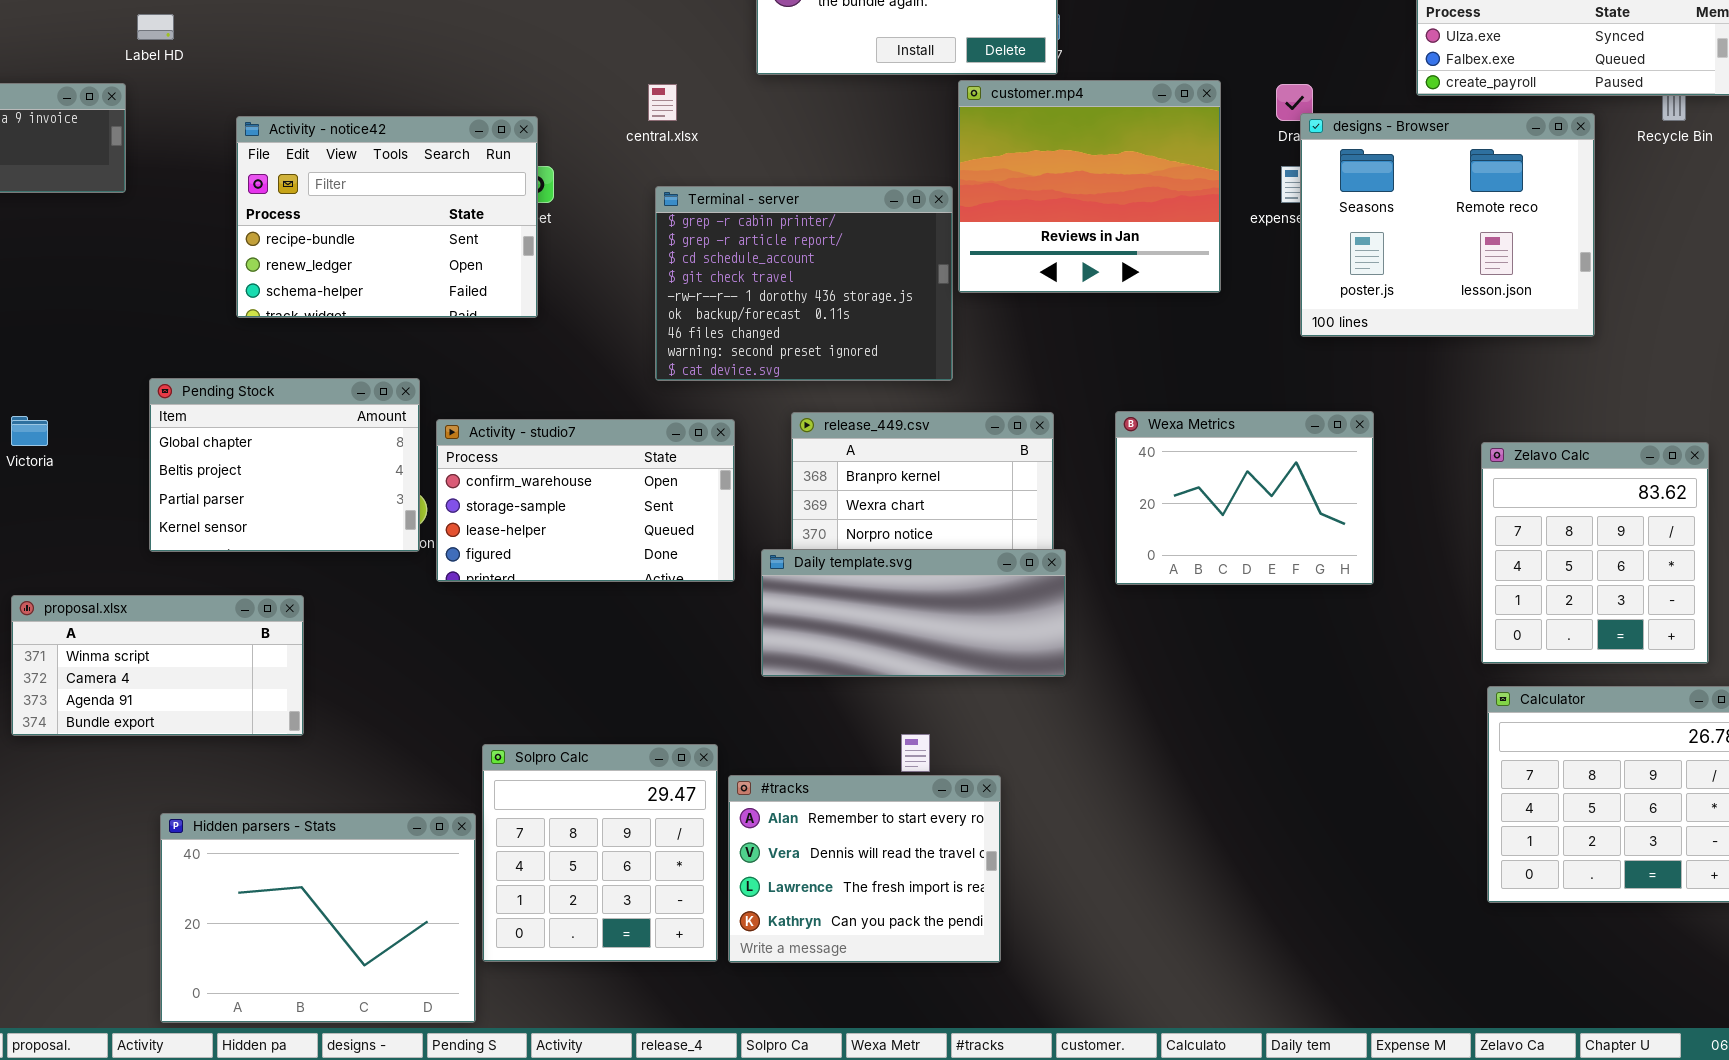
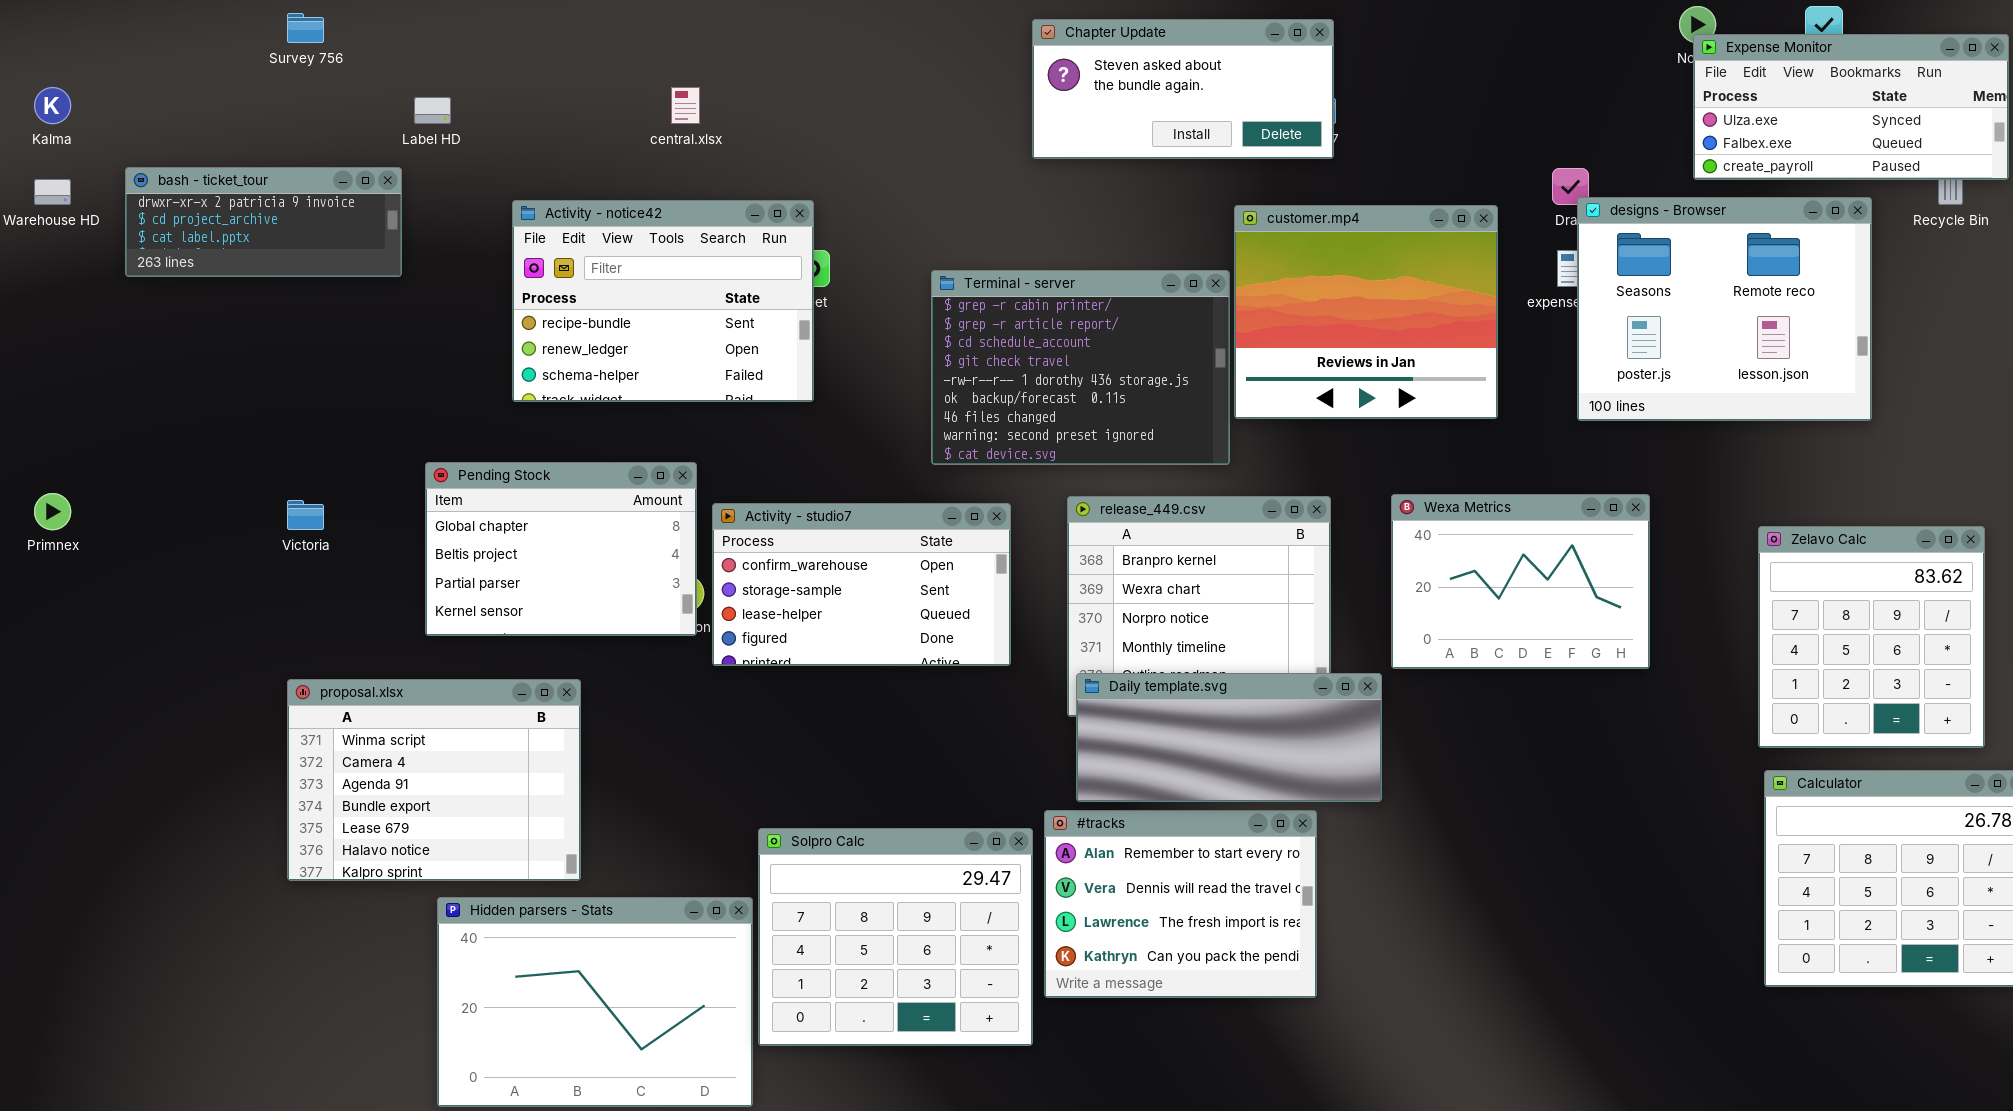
customer.mp4: [958,80,1221,293] -> [1234,205,1498,419], moved
central.xlsx: [648,84,677,121] -> [671,87,700,124], moved
Daily template.svg: [761,549,1066,677] -> [1076,673,1382,802], moved
proposal.xlsx: [11,595,304,736] -> [287,679,581,881], resized
Solpro Calc: [482,744,718,962] -> [758,828,1033,1046], resized
#tracks: [728,775,1001,963] -> [1044,810,1317,998], moved

